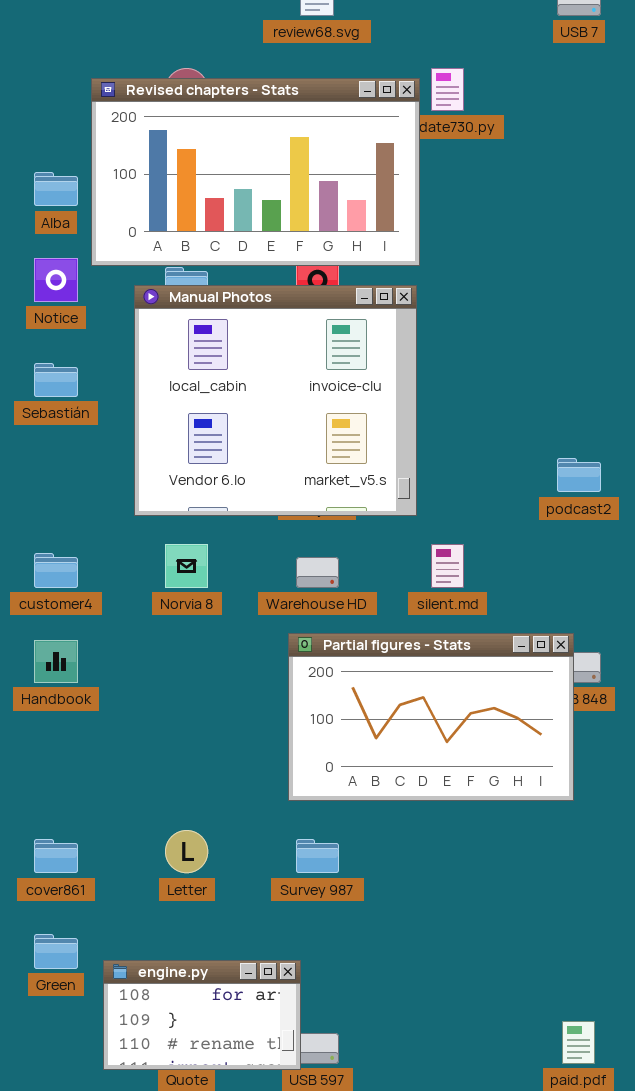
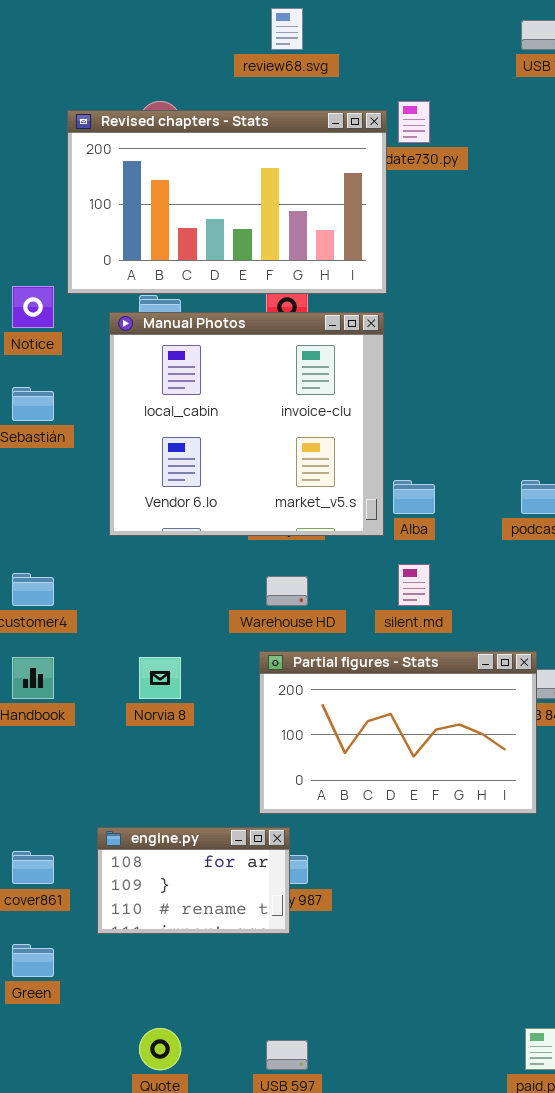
Alba: [34,172,78,206] -> [393,480,435,514], moved
Norvia 8: [165,544,208,588] -> [139,657,181,699], moved
engine.py: [103,960,301,1070] -> [97,827,290,934], moved

